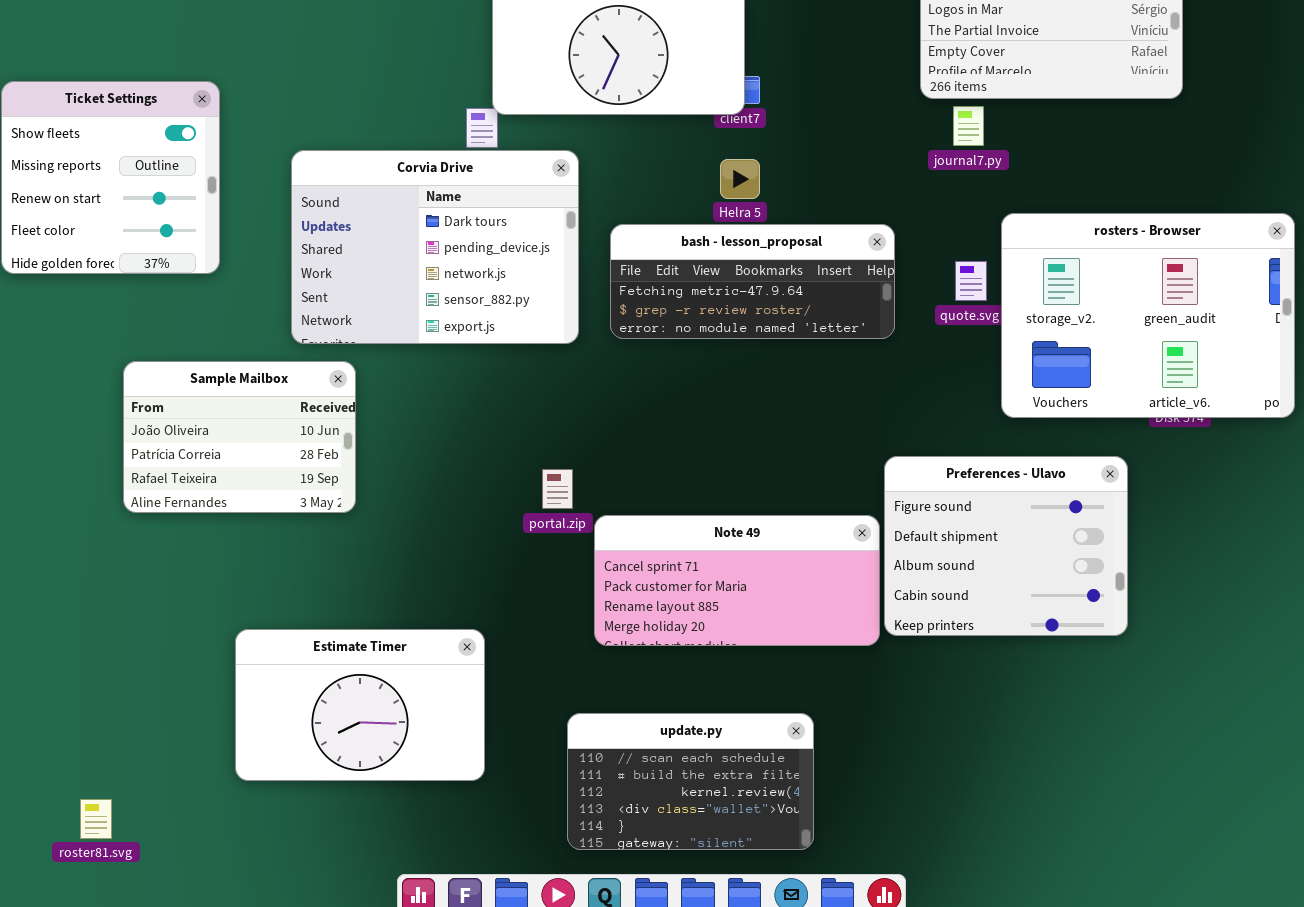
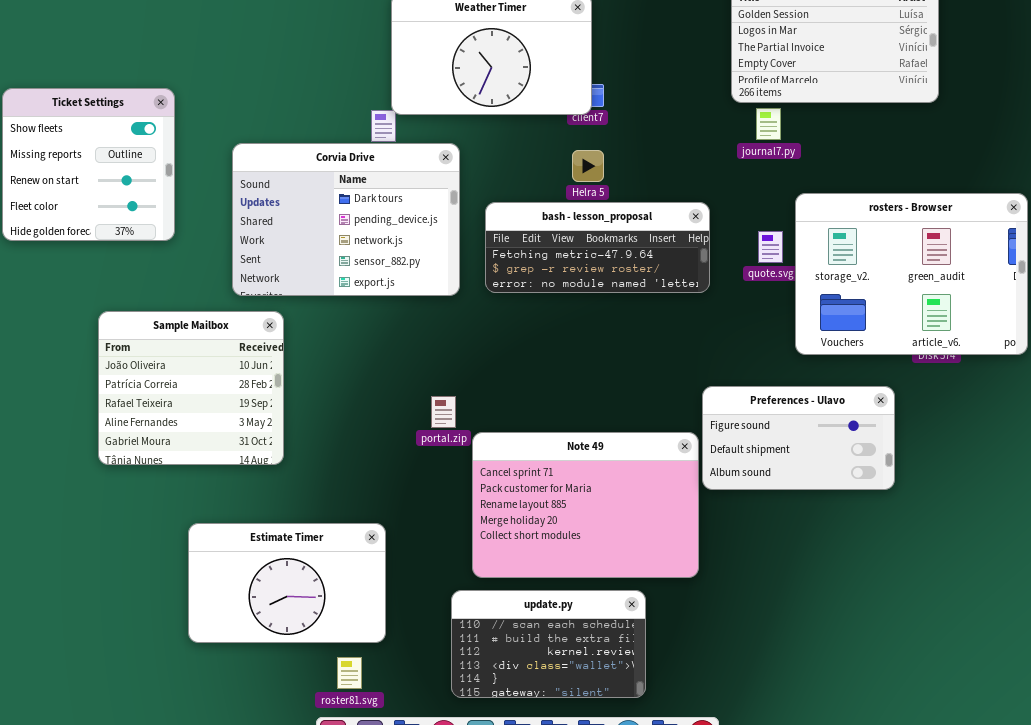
Sample Mailbox: [123,361,356,513] -> [98,311,284,465], resized
Preferences - Ulavo: [884,456,1128,636] -> [702,386,895,490], resized
Note 49: [594,515,880,646] -> [472,432,699,578], resized
roster81.svg: [80,799,112,839] -> [337,657,362,689], moved

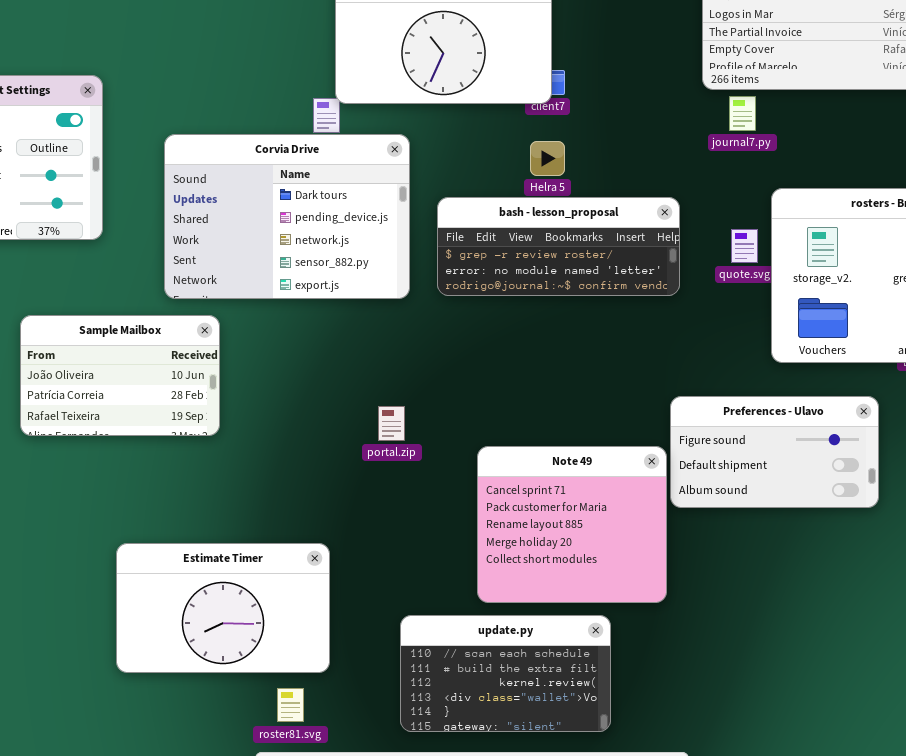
bash - lesson_proposal: [485,202,710,293] -> [437,197,680,296], scrolled down 1 row
Sample Mailbox: [98,311,284,465] -> [20,315,220,436], resized
Note 49: [472,432,699,578] -> [477,446,667,603], resized

